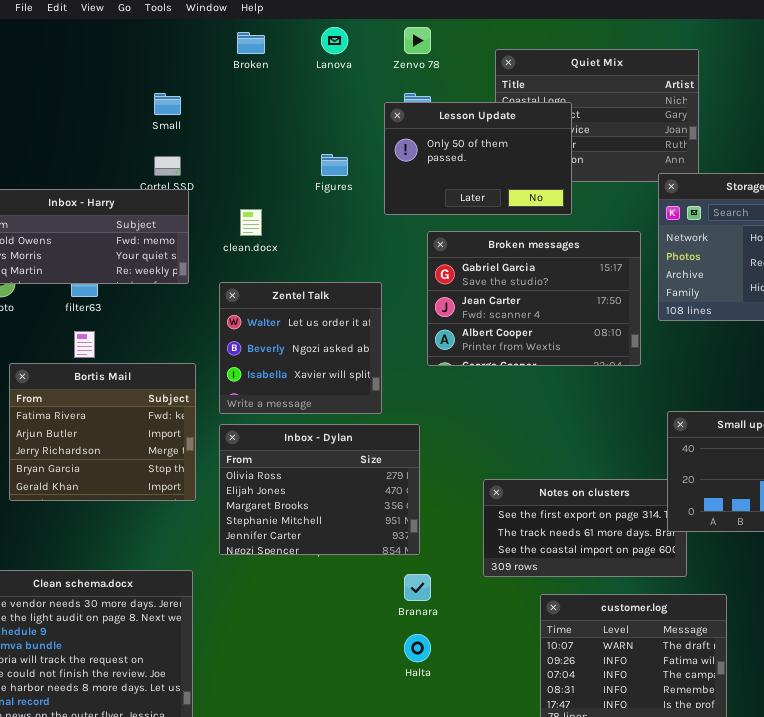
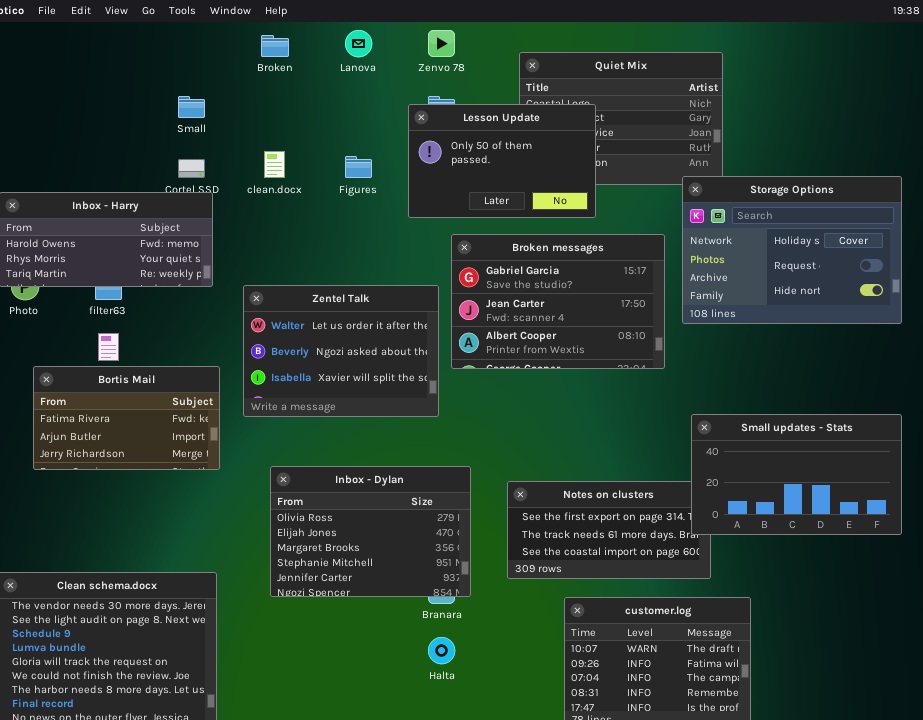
clean.docx: [240,209,262,236] -> [264,151,285,178], moved
Zentel Talk: [219,282,382,414] -> [243,285,439,417], resized
Bortis Mail: [9,363,196,501] -> [33,366,220,470], resized
Inbox - Dylan: [219,424,420,555] -> [270,466,471,597], moved

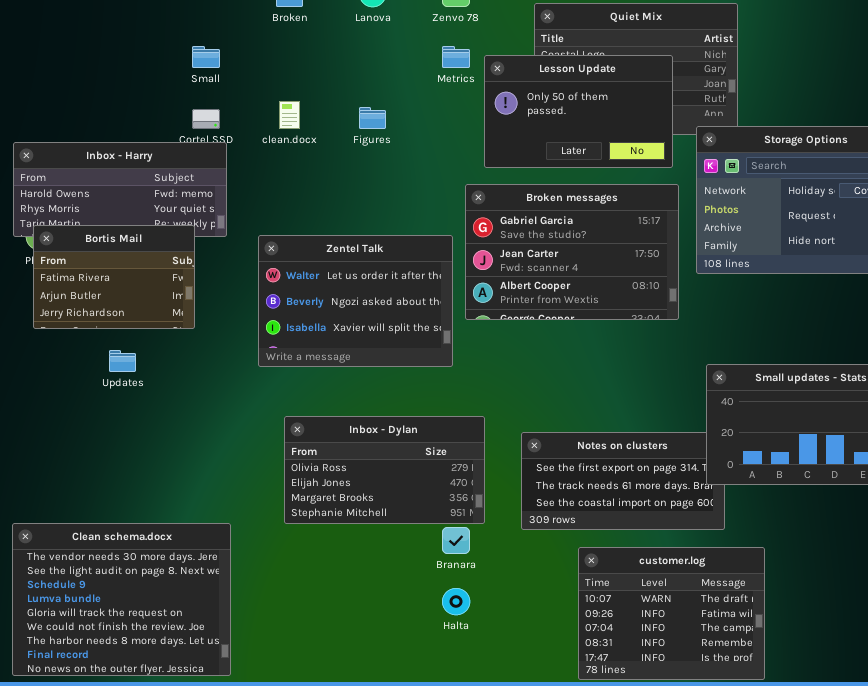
Lesson Update: [408,104,596,218] -> [484,55,673,168], moved
Bortis Mail: [33,366,220,470] -> [33,225,195,329], moved, resized
Inbox - Dylan: [270,466,471,597] -> [284,416,485,524], resized

